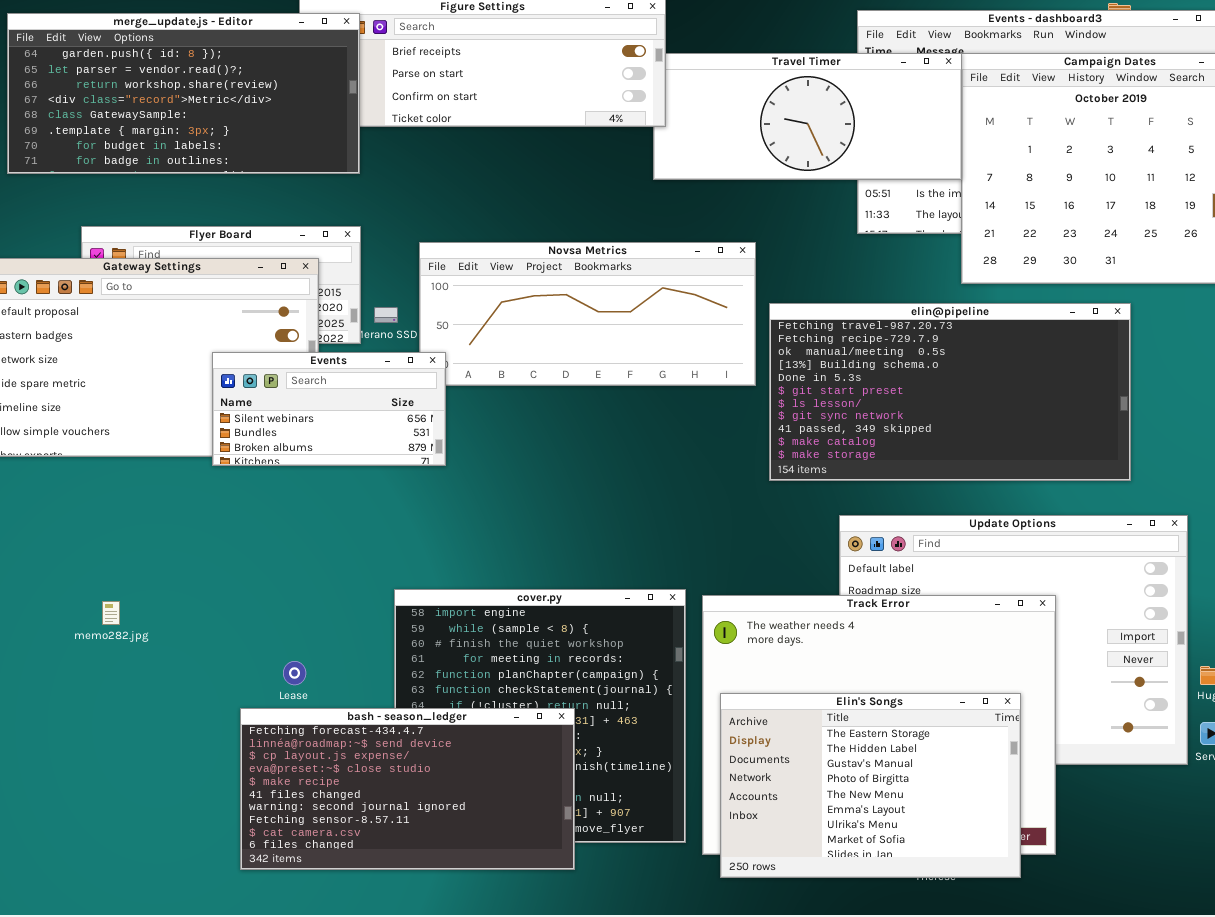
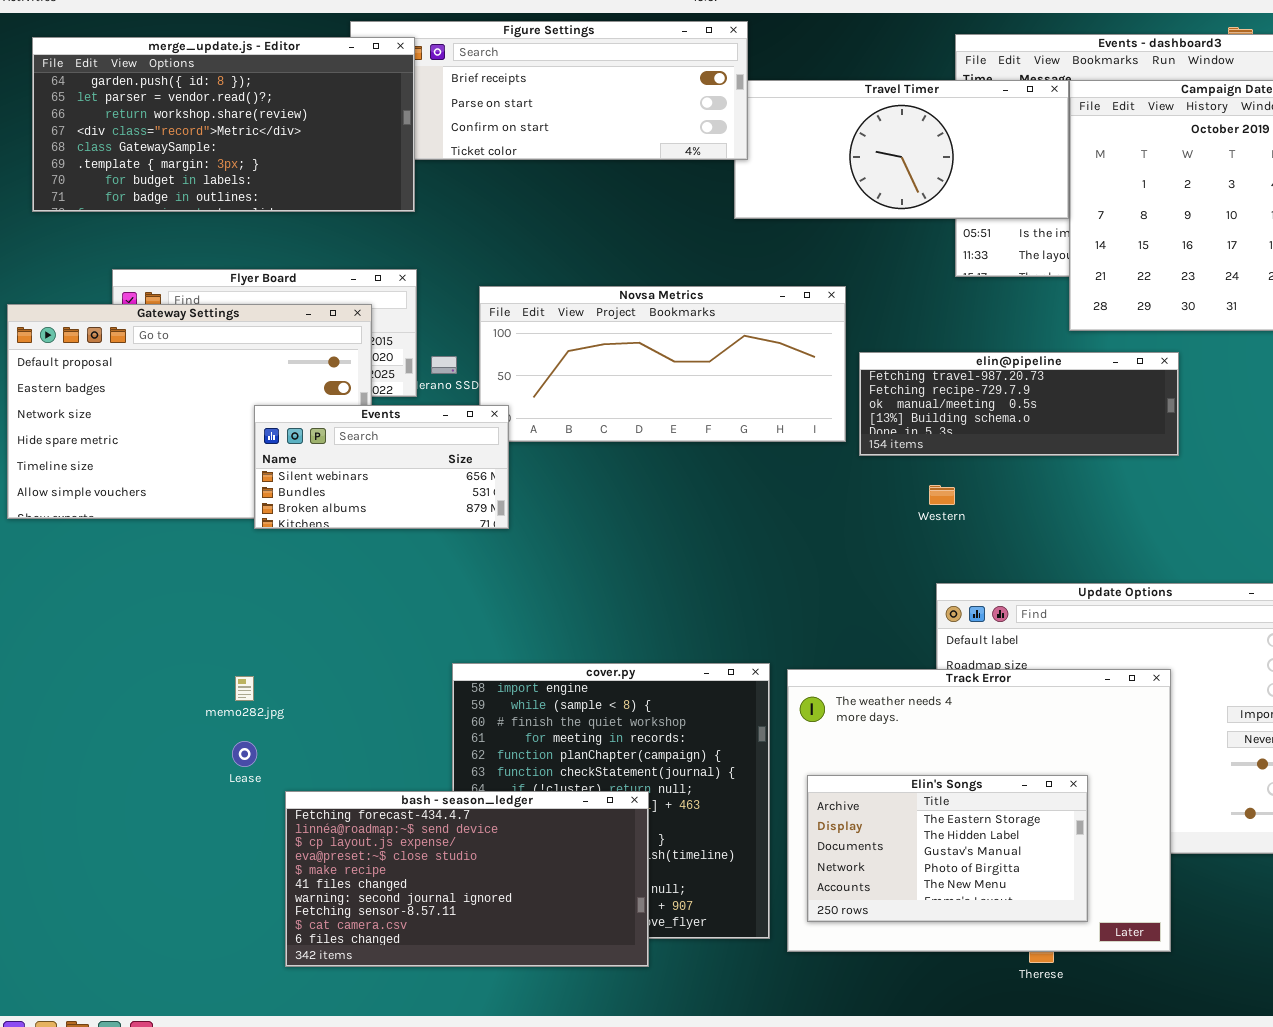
elin@pipeline: [769,303,1131,481] -> [859,352,1179,456], resized
memo282.jpg: [102,601,120,625] -> [235,676,254,701], moved
Lease: [283,661,306,685] -> [232,741,257,767], moved
Elin's Songs: [720,693,1021,878] -> [807,775,1088,922], resized

